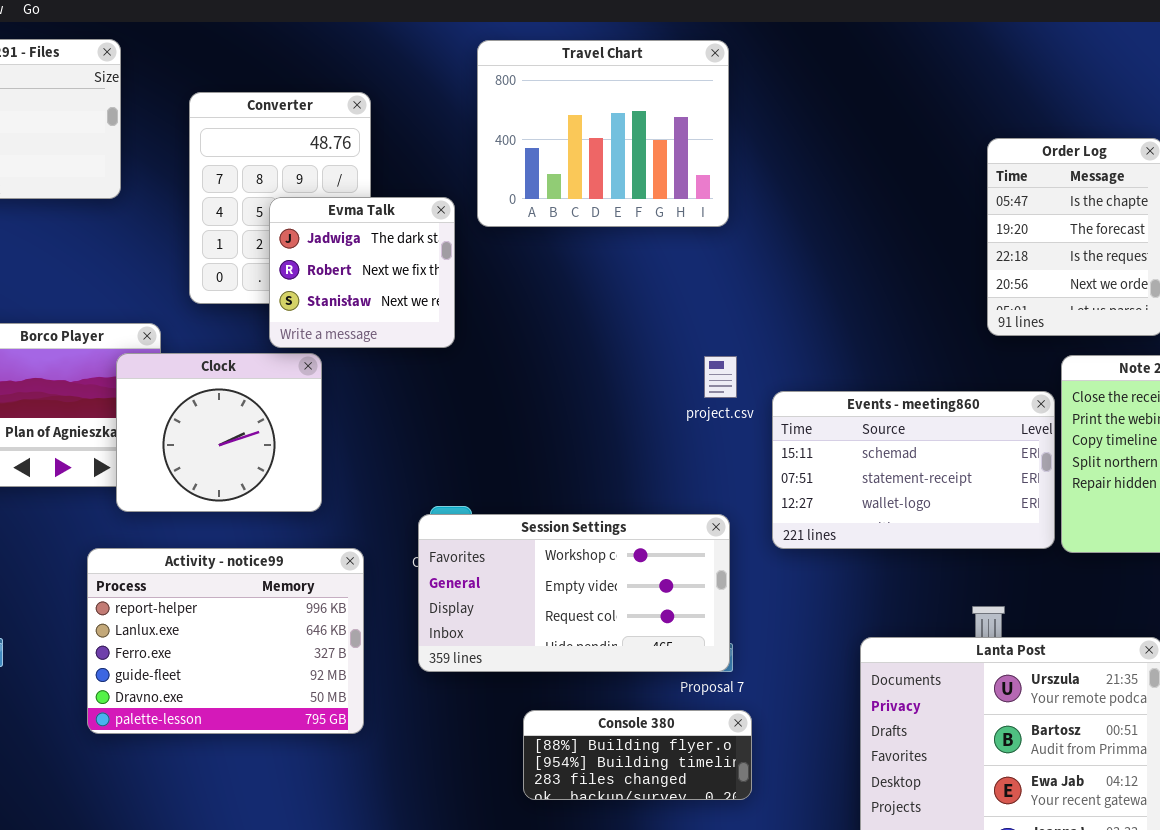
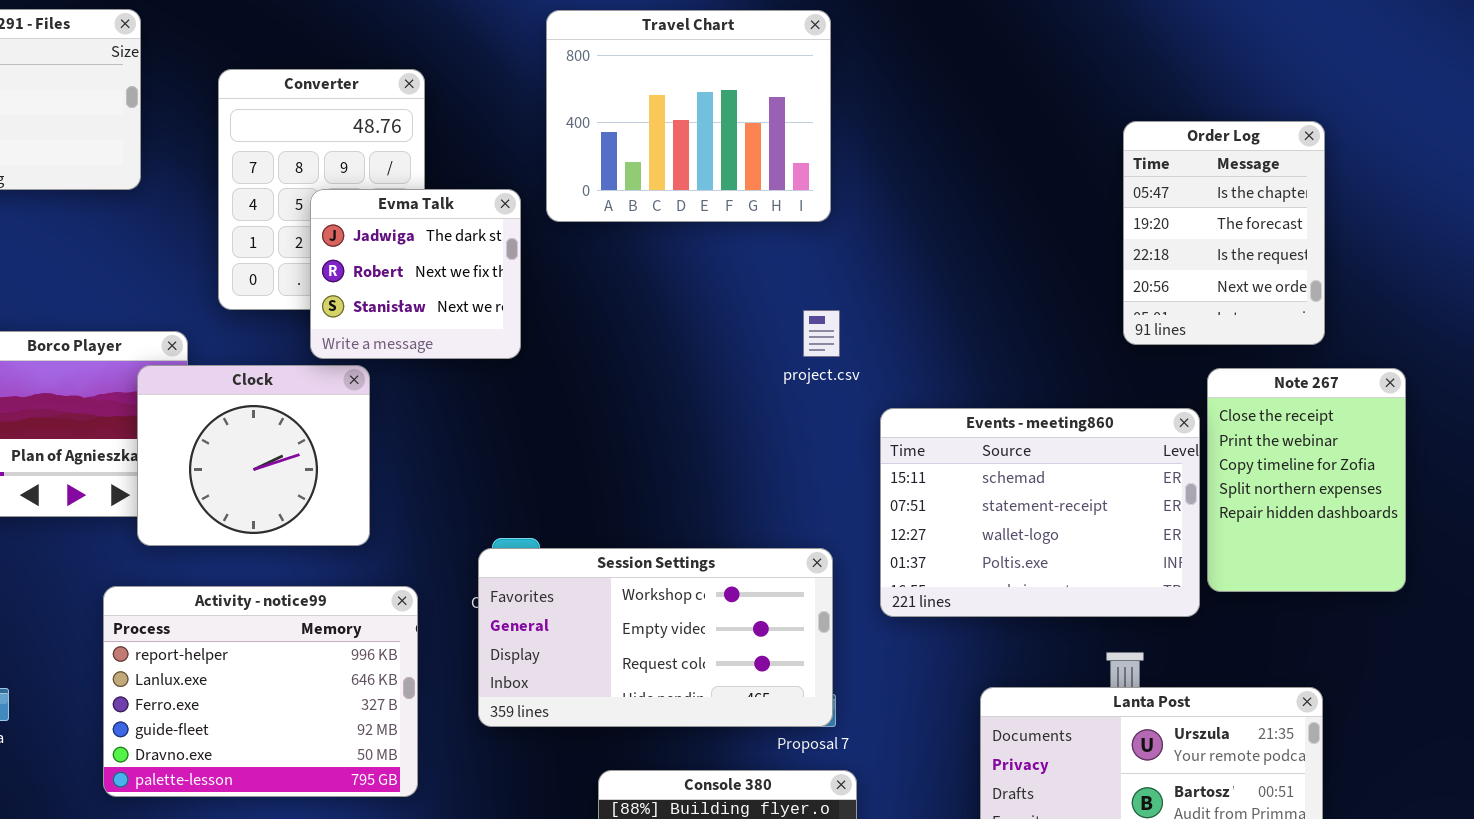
project.csv: [704,356,737,398] -> [803,310,840,357], moved
Events - meeting860: [772,391,1055,549] -> [880,408,1200,617], resized

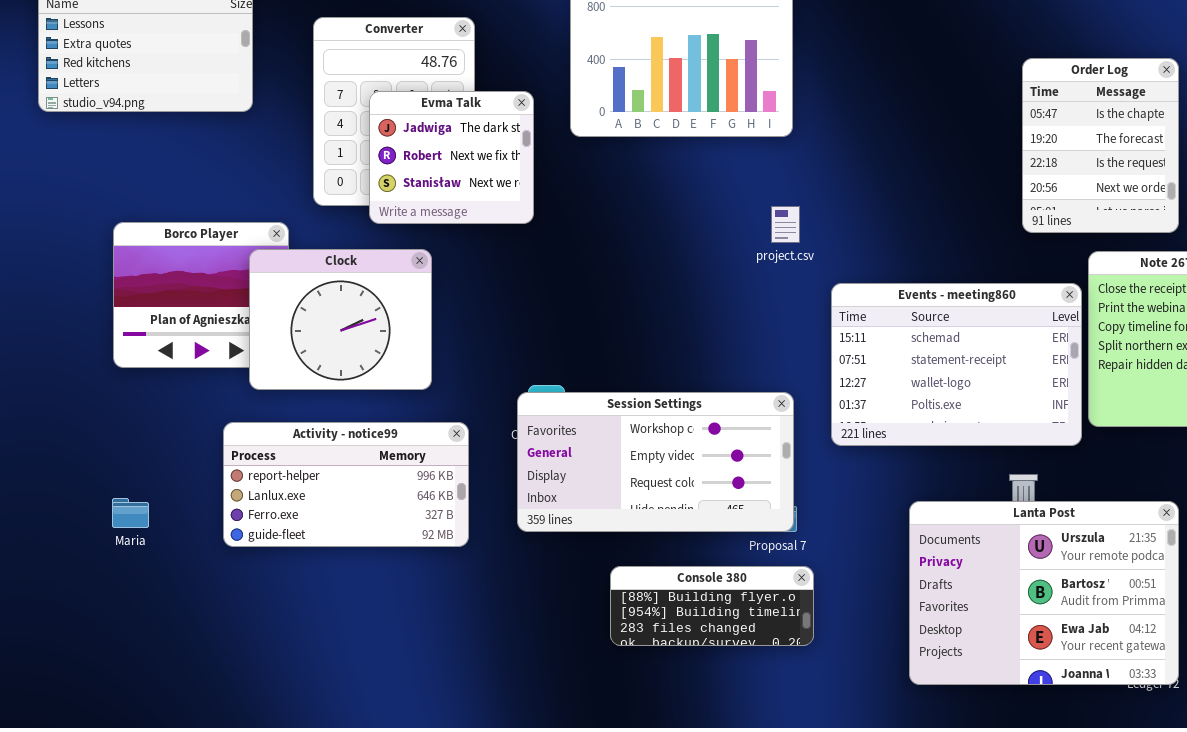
Evma Talk: [310,189,521,359] -> [369,91,534,224], moved
Activity - notice99: [103,586,418,797] -> [223,422,469,547], resized

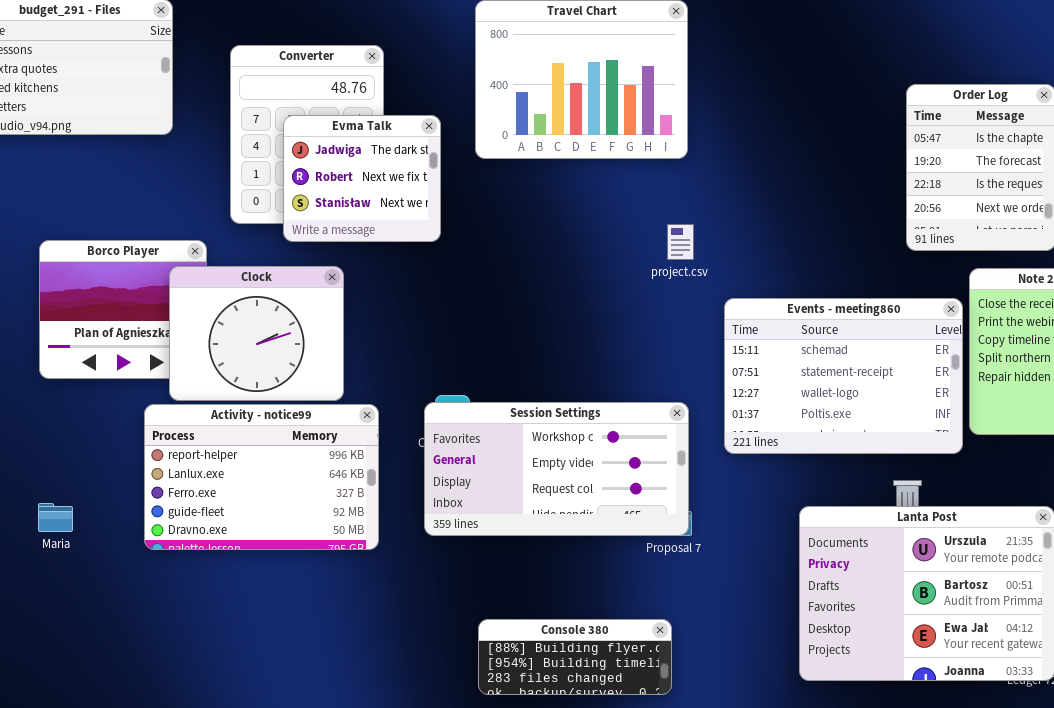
Activity - notice99: [223,422,469,547] -> [144,404,379,550], resized
Console 380: [610,566,814,646] -> [478,619,672,695], moved

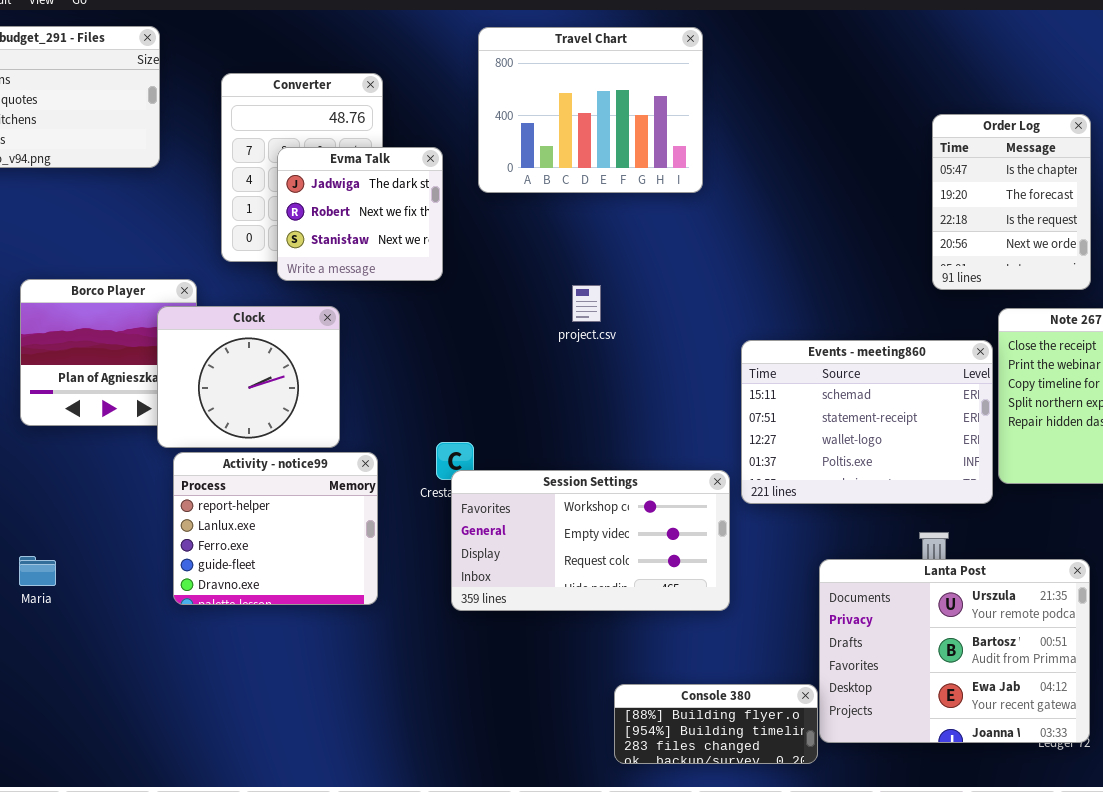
project.csv: [667,224,694,260] -> [572,285,601,322], moved
Session Settings: [424,402,689,536] -> [451,470,730,611], moved
Activity - notice99: [144,404,379,550] -> [173,452,378,605], resized
Console 380: [478,619,672,695] -> [614,684,818,764], moved

